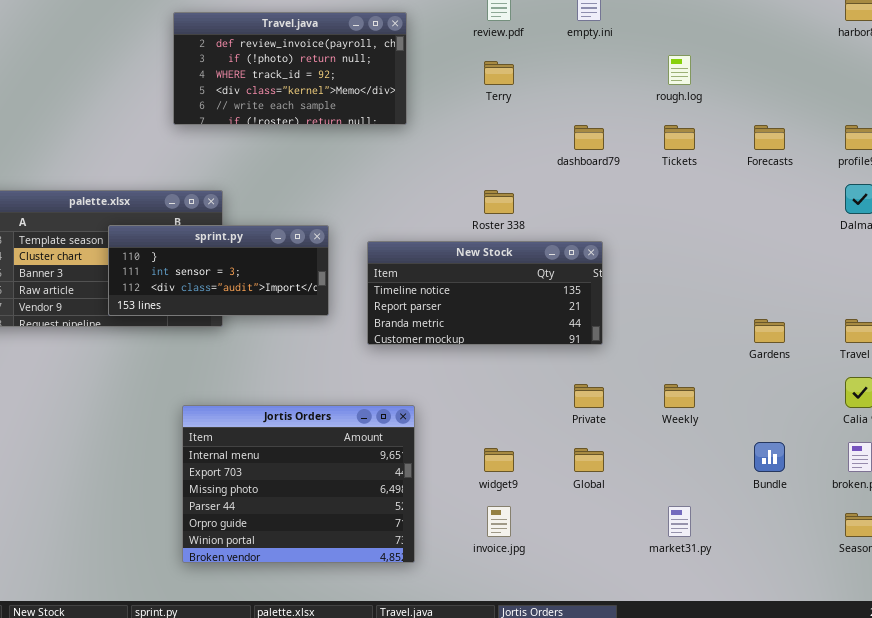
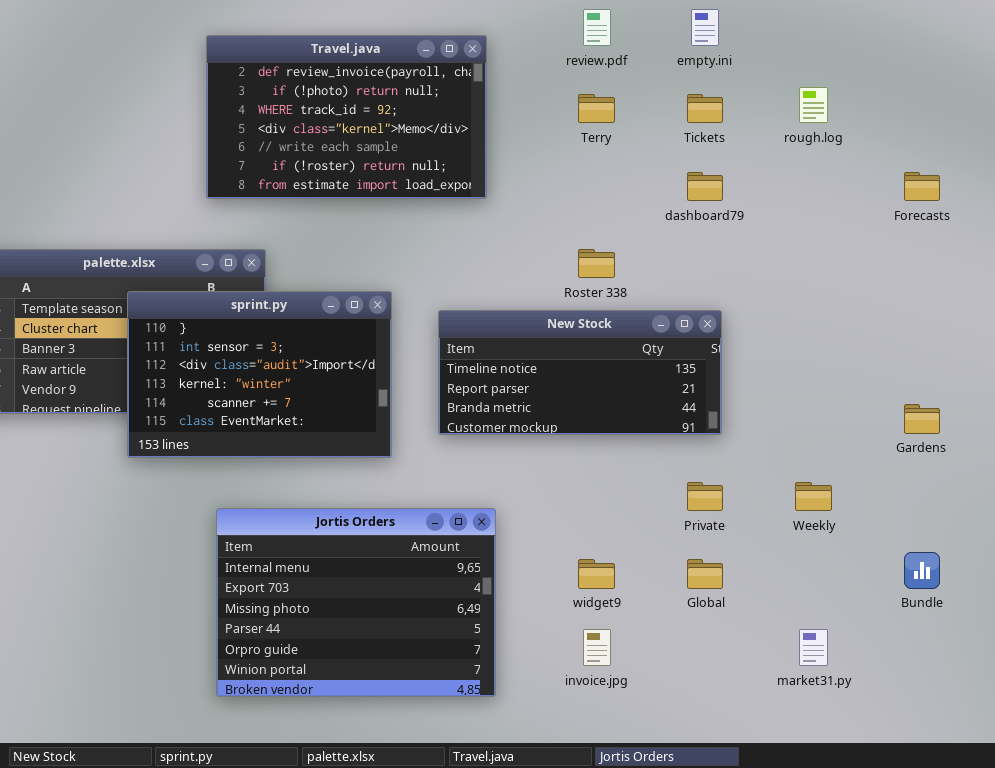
Travel.java: [173,12,407,125] -> [206,35,487,199], resized
Tickets: [664,125,695,150] -> [687,94,723,123], moved
sprint.py: [108,225,329,316] -> [127,291,392,458], resized

